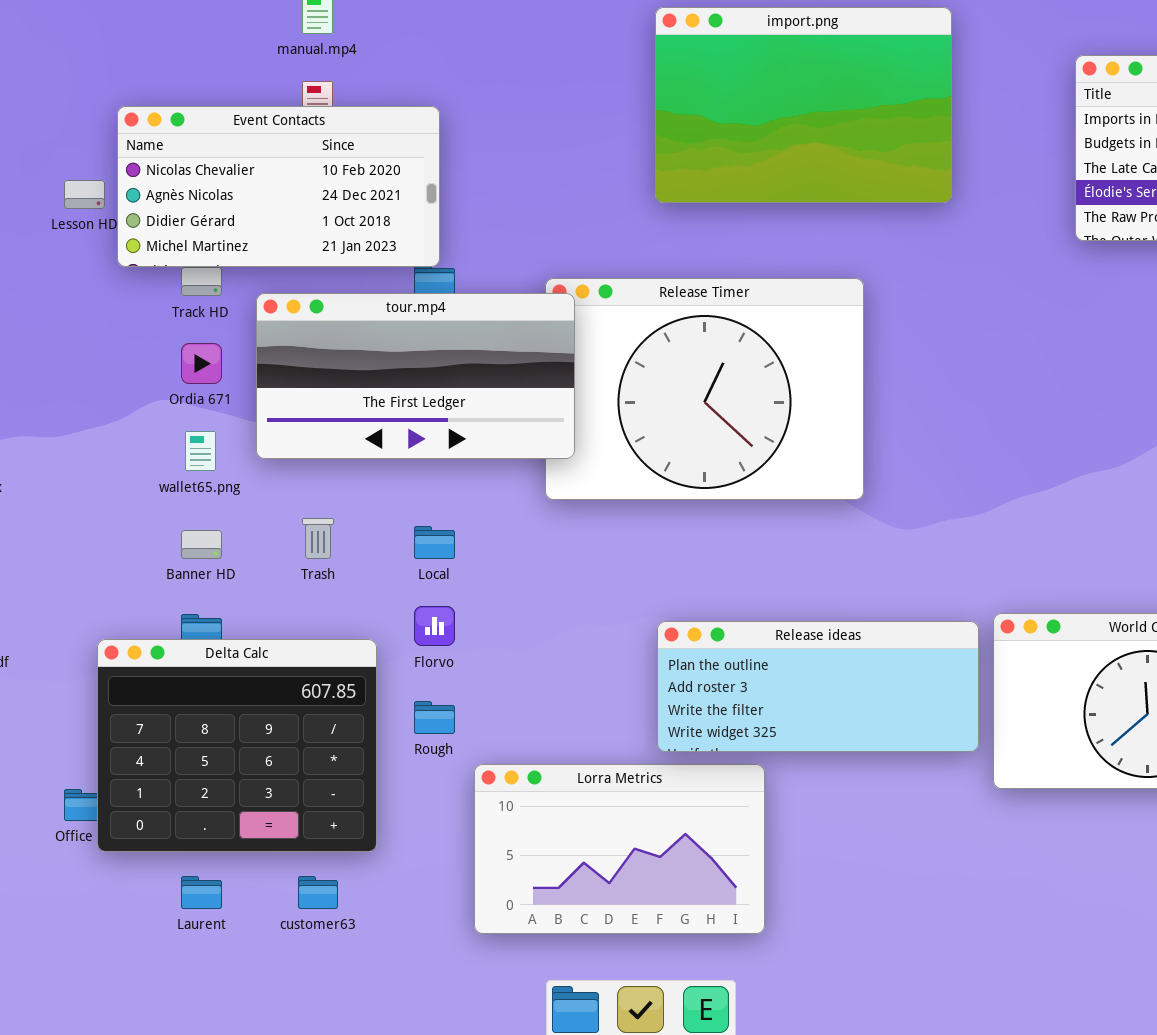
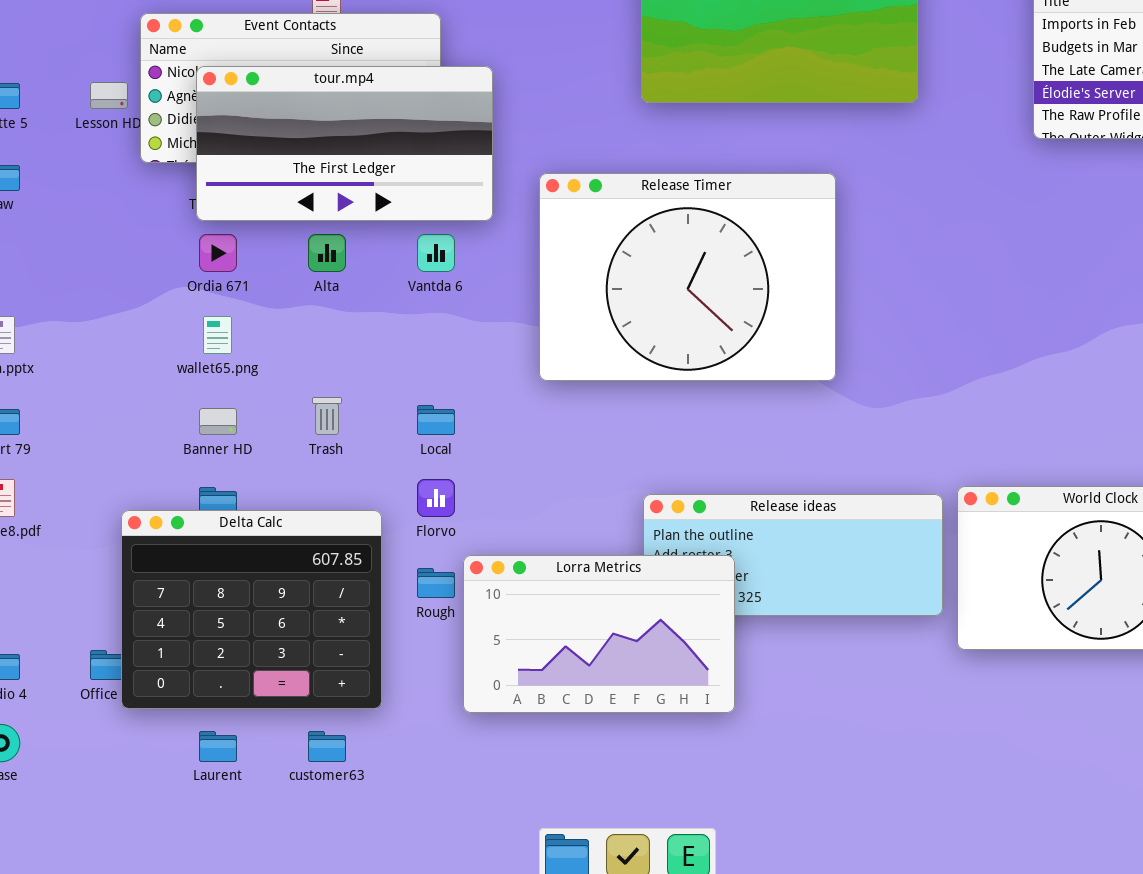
tour.mp4: [256,293,575,459] -> [196,66,493,221], moved
Lorra Metrics: [474,764,765,934] -> [463,555,735,713], moved

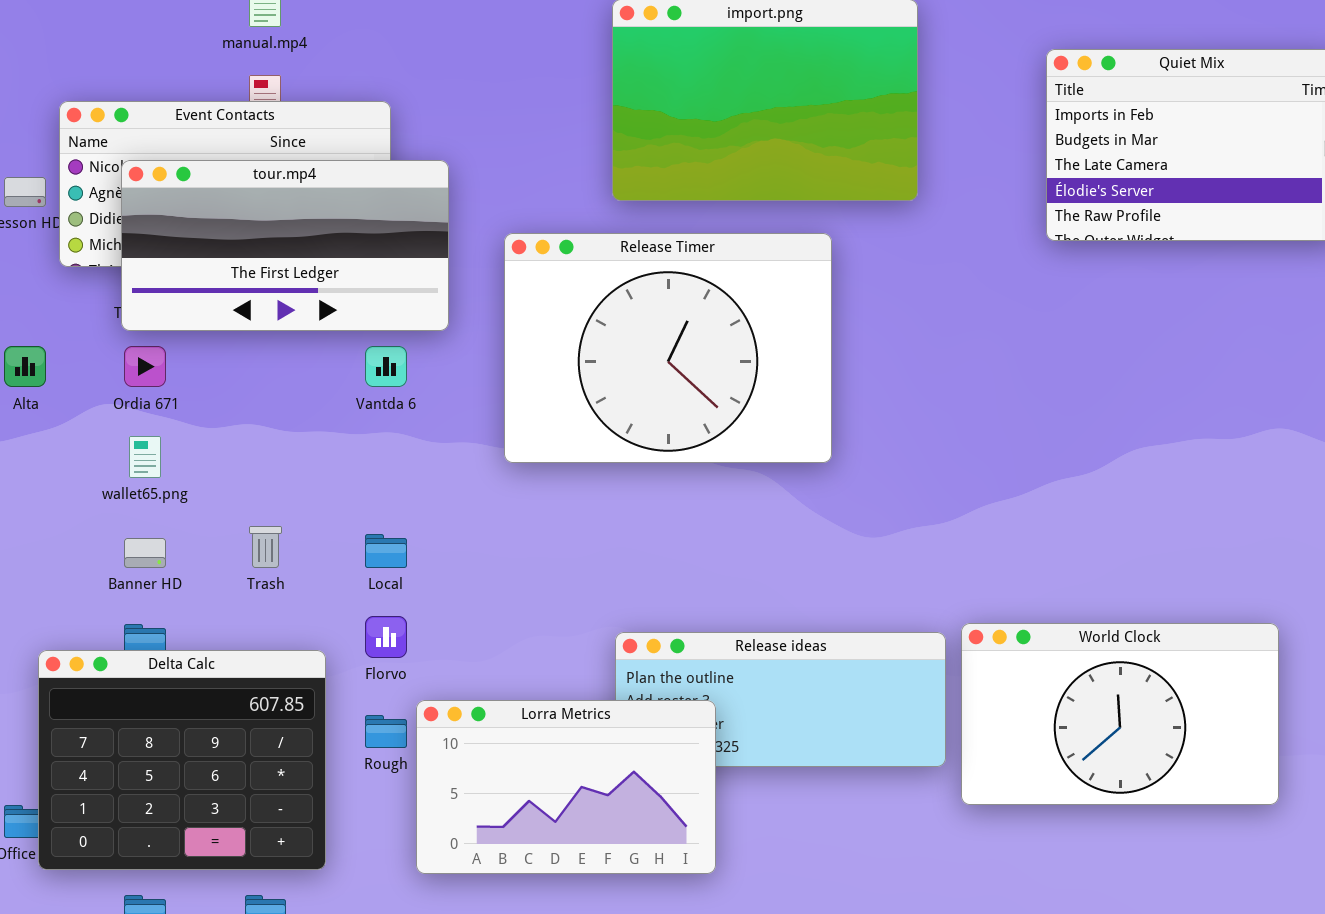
Release Timer: [539,173,836,381] -> [504,233,832,463], moved
Alta: [308,234,346,272] -> [4,346,46,387], moved

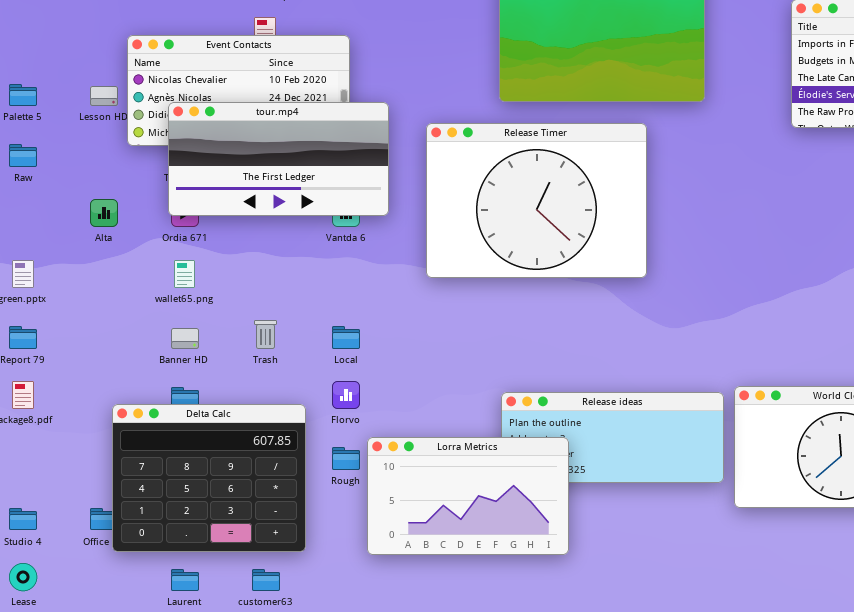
tour.mp4: [121,160,449,331] -> [168,102,389,216], moved

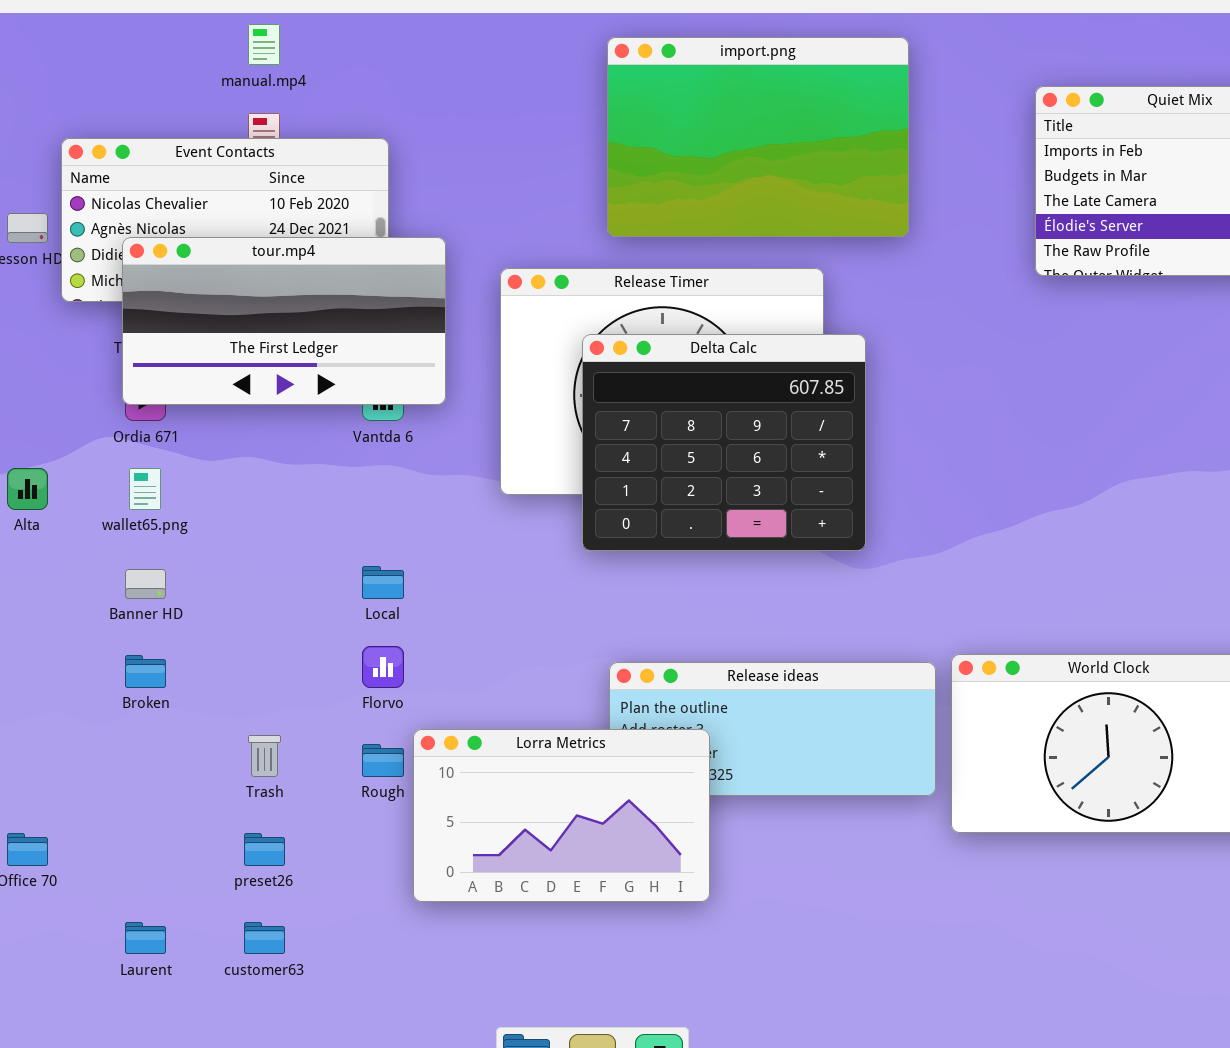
Alta: [90,199,118,227] -> [7,468,48,510], moved
Trash: [254,320,277,349] -> [248,735,281,777], moved
Delta Calc: [112,404,306,552] -> [582,334,866,551], moved

